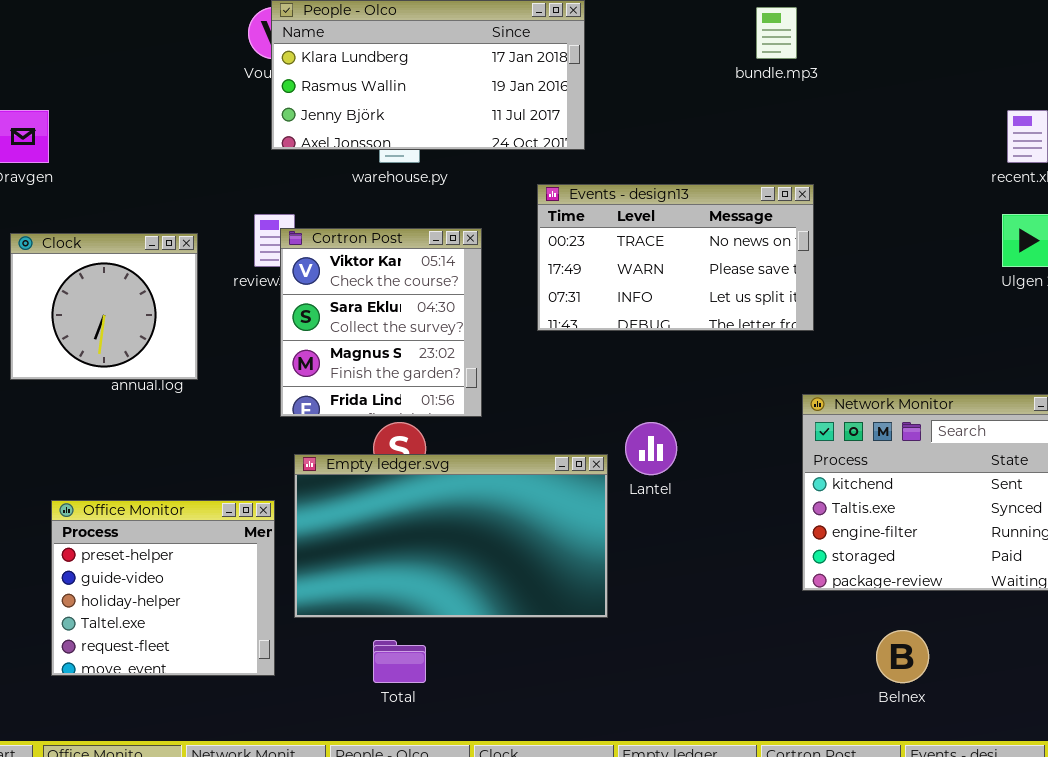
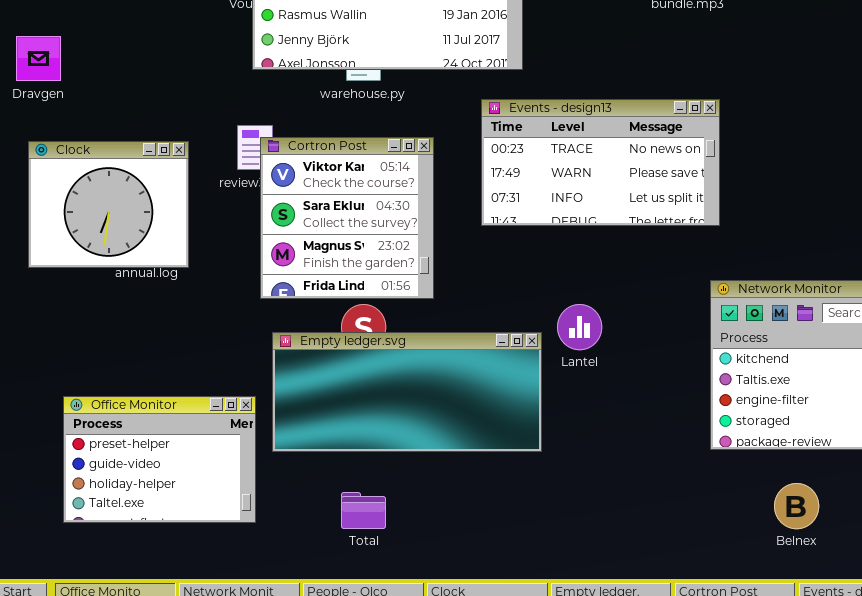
Empty ledger.svg: [294,454,608,618] -> [272,332,542,452], resized
Office Monitor: [51,500,275,676] -> [63,396,256,523], resized

